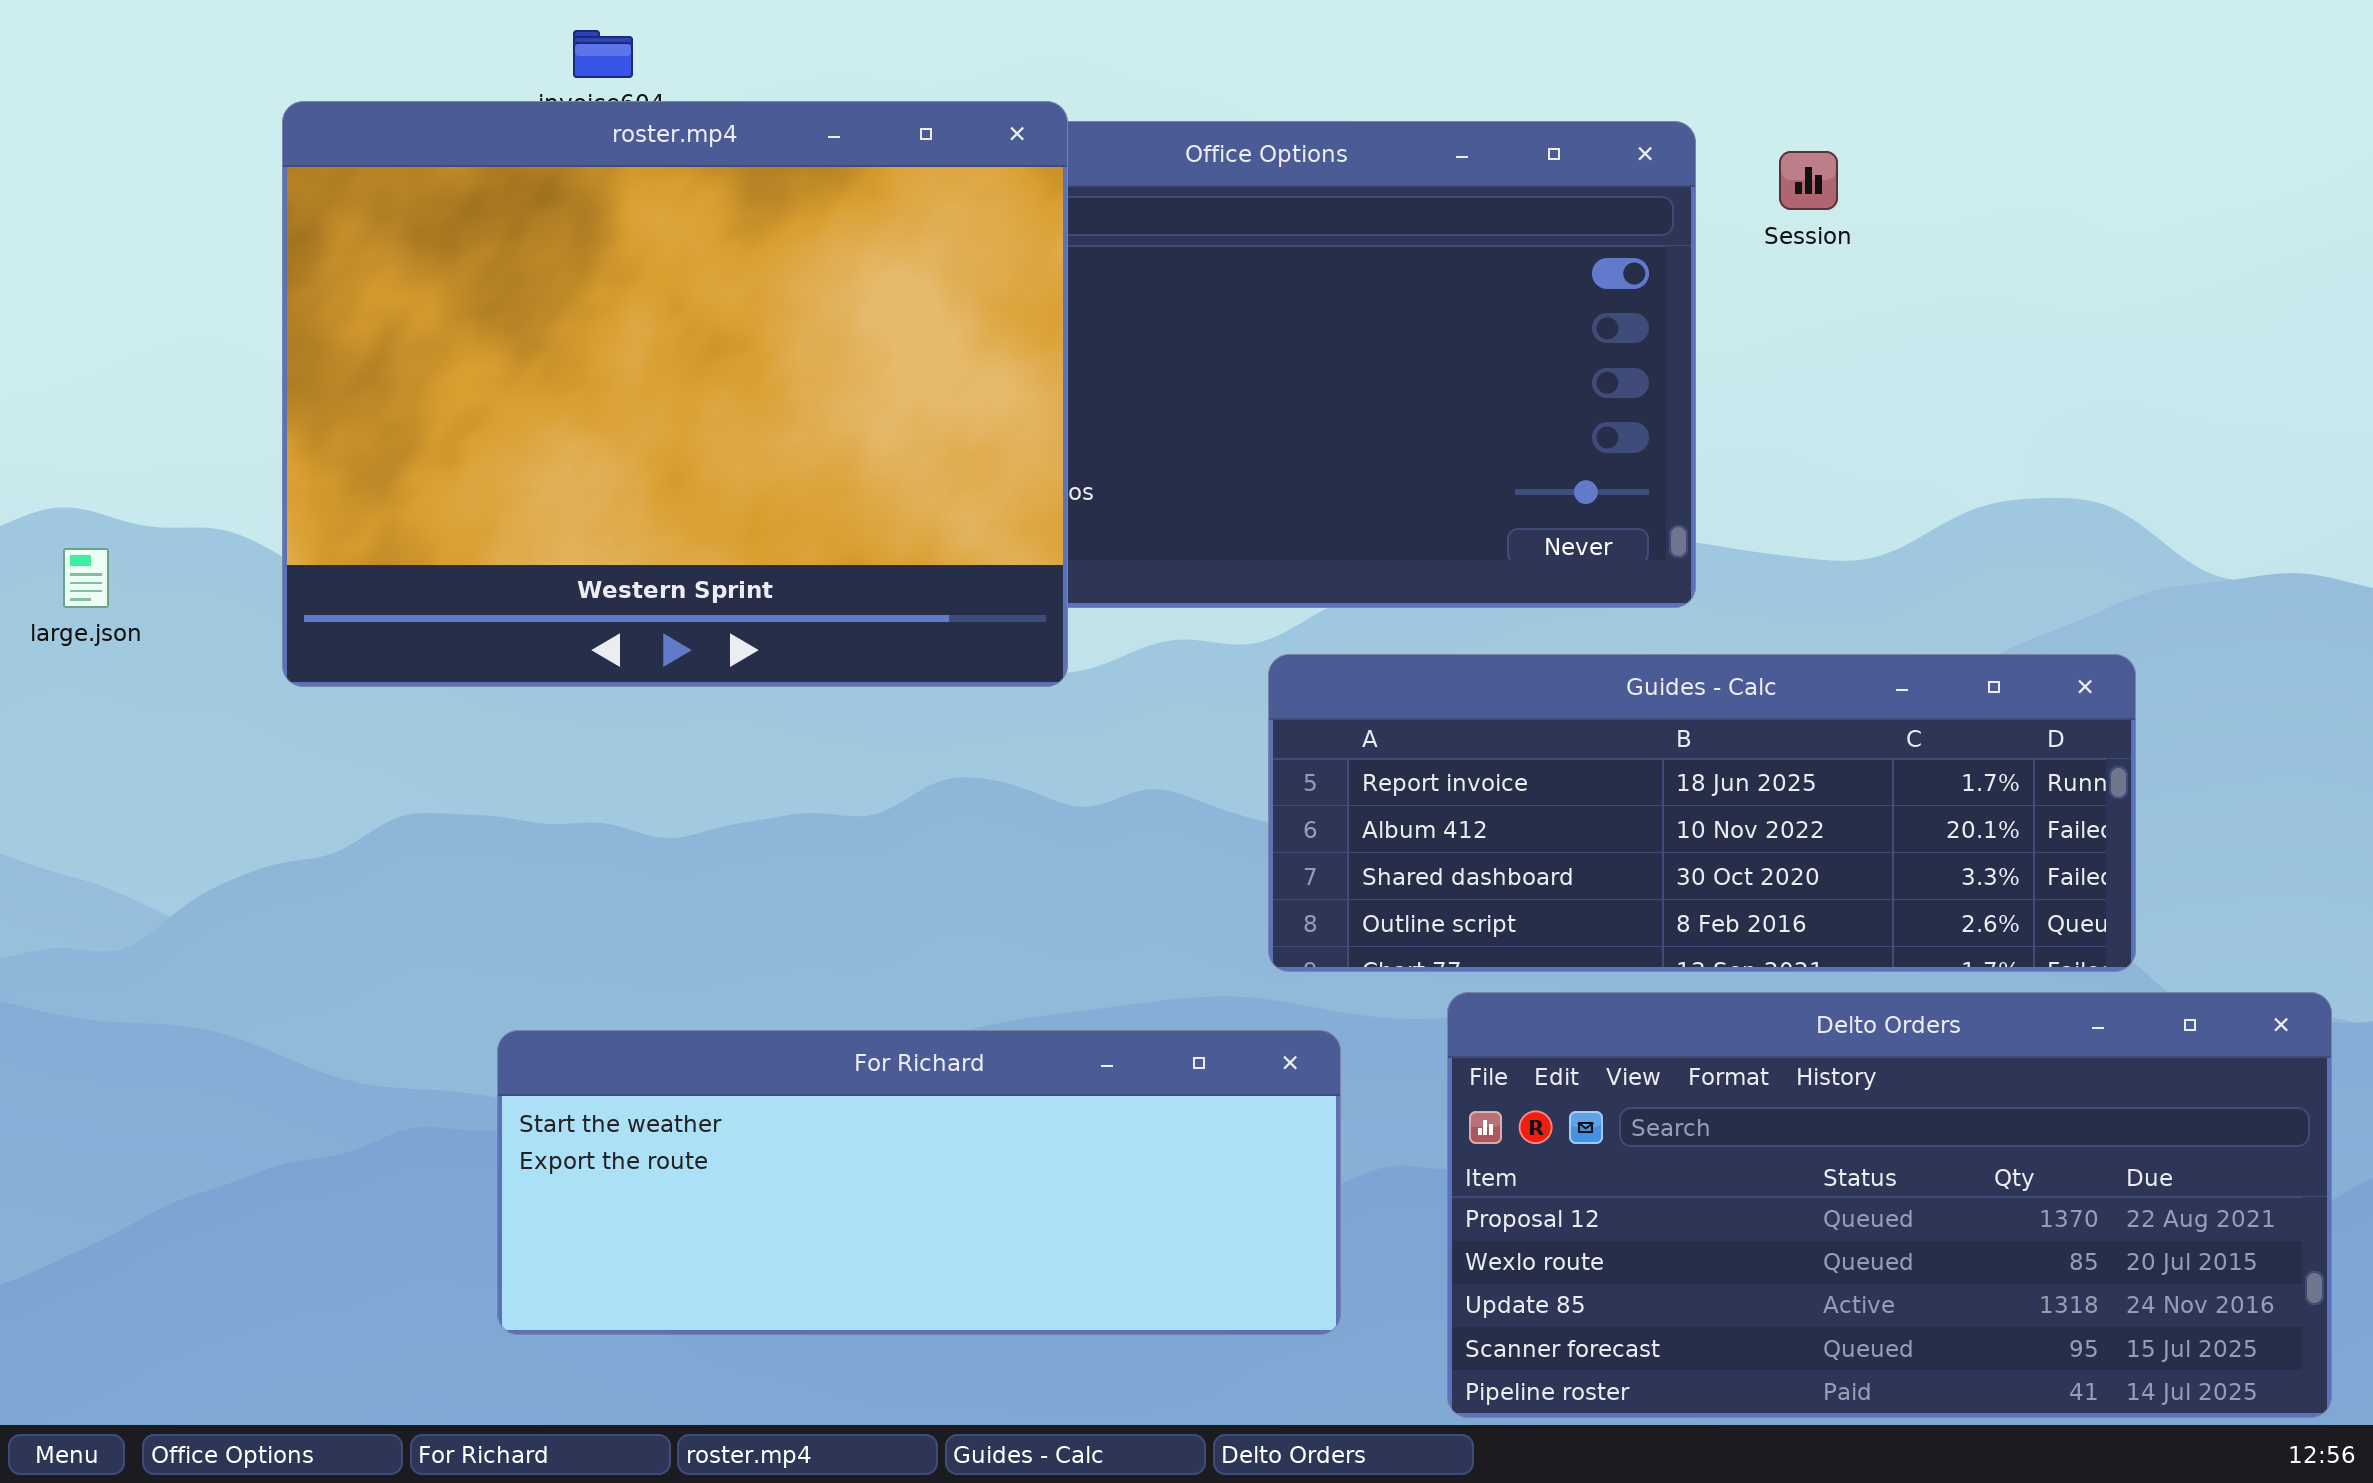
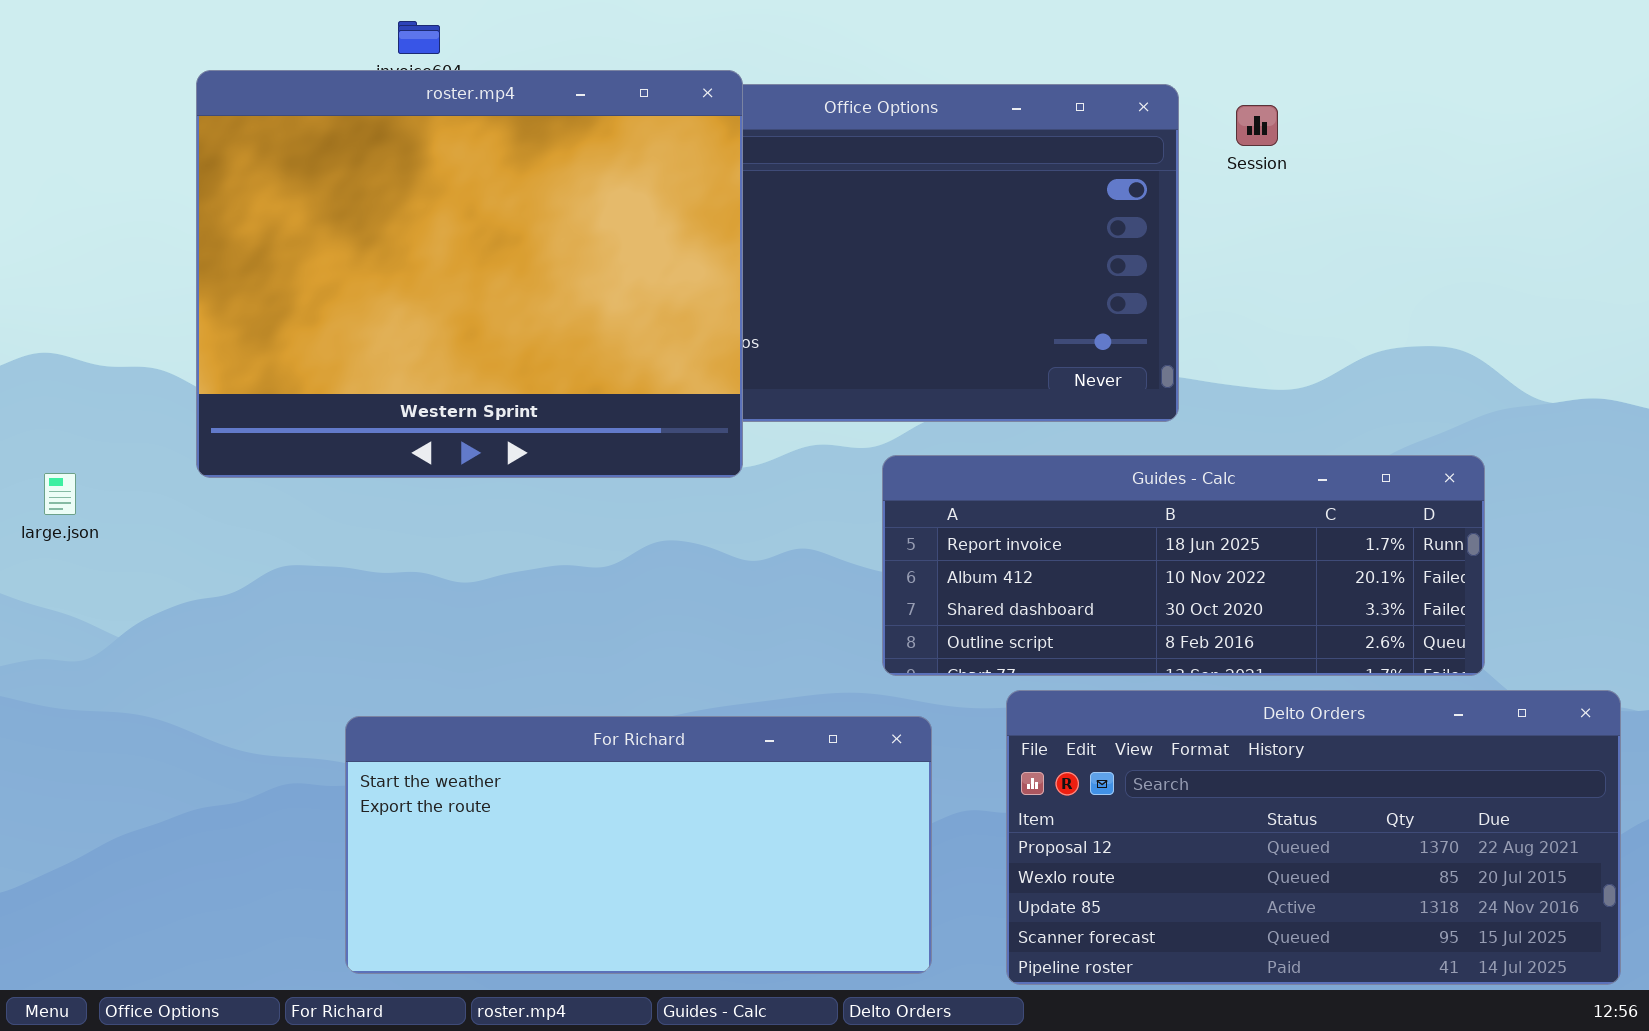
large.json: [63,548,109,608] -> [44,473,76,515], moved
For Richard: [497,1030,1341,1335] -> [345,716,932,974], resized

